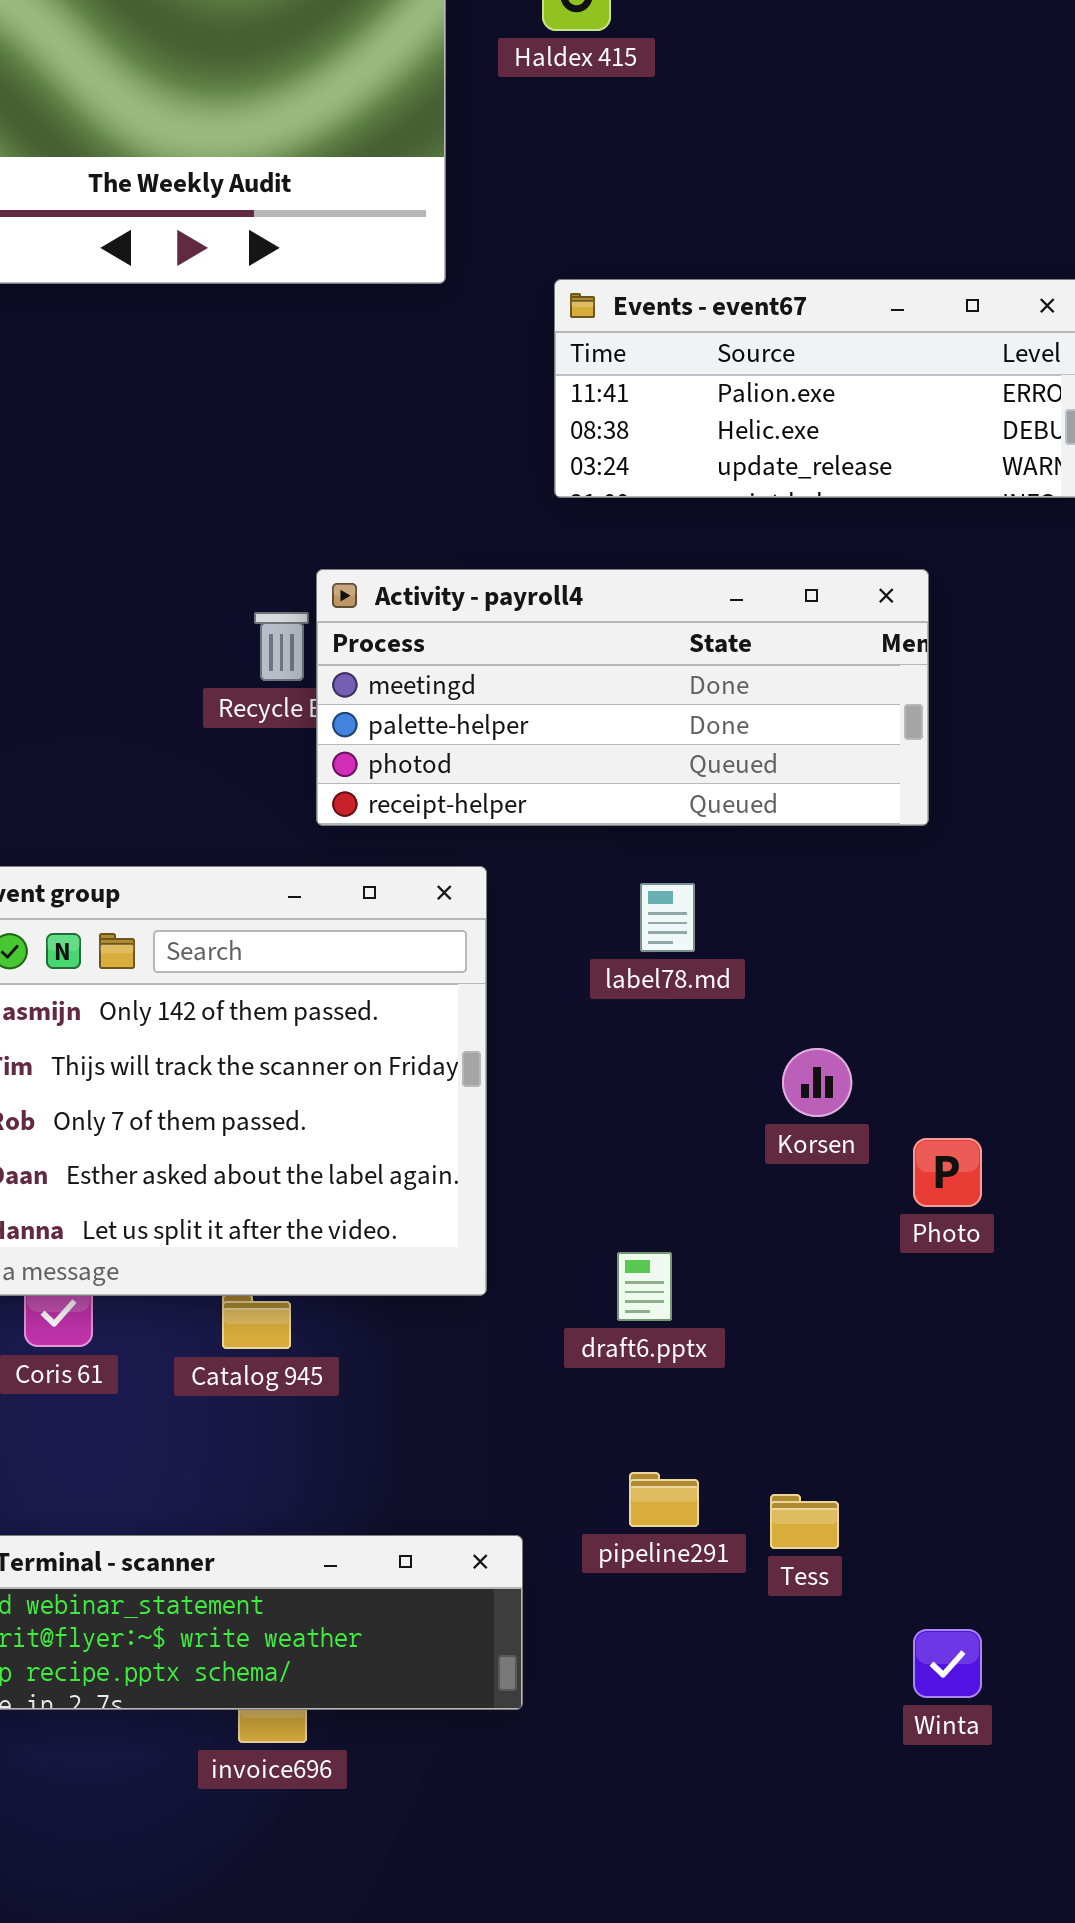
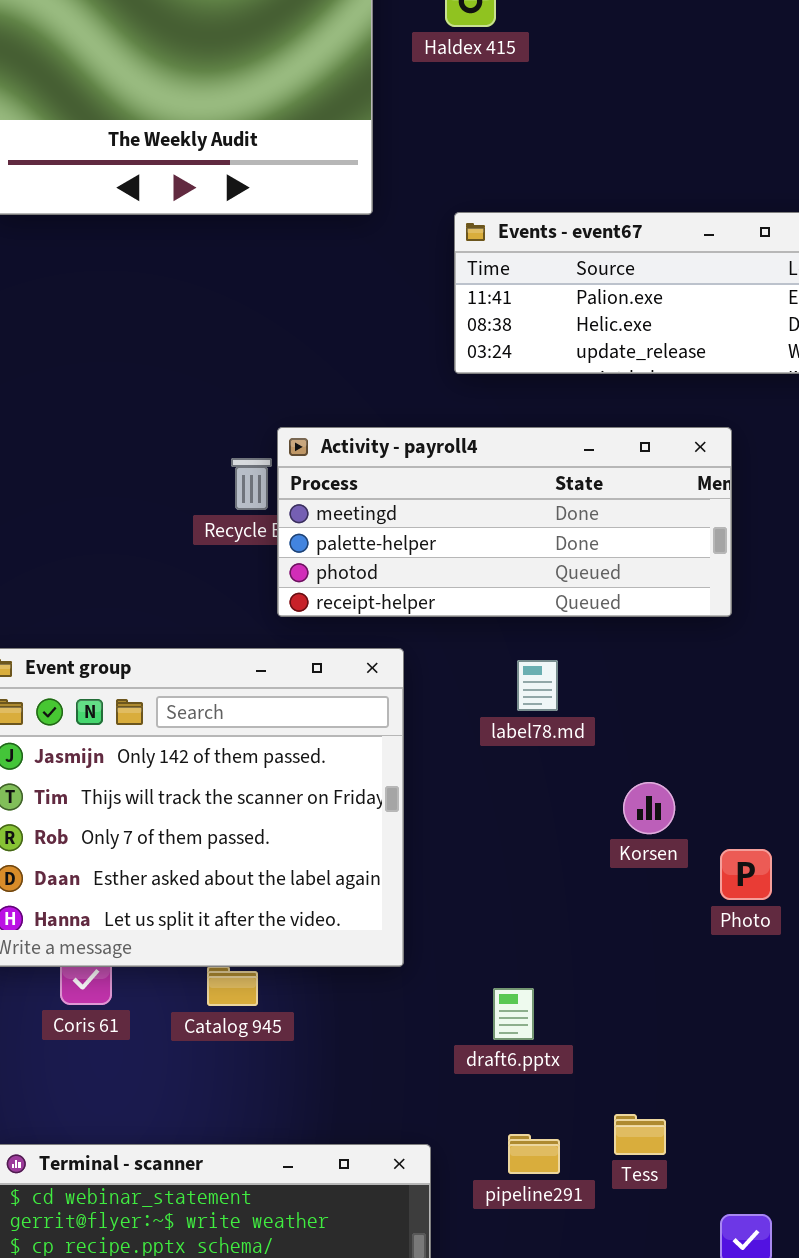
draft6.pptx: [617,1252,672,1321] -> [493,988,534,1040], moved
pipeline291: [629,1472,699,1527] -> [508,1134,560,1174], moved

